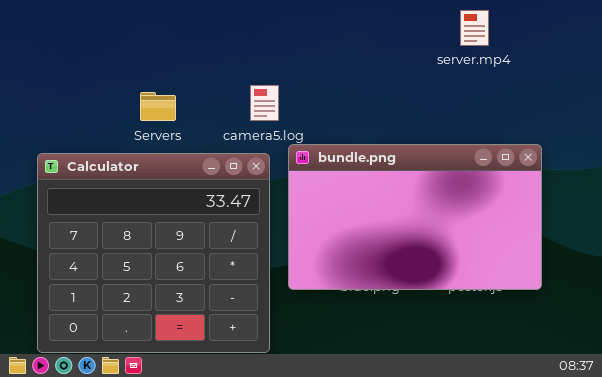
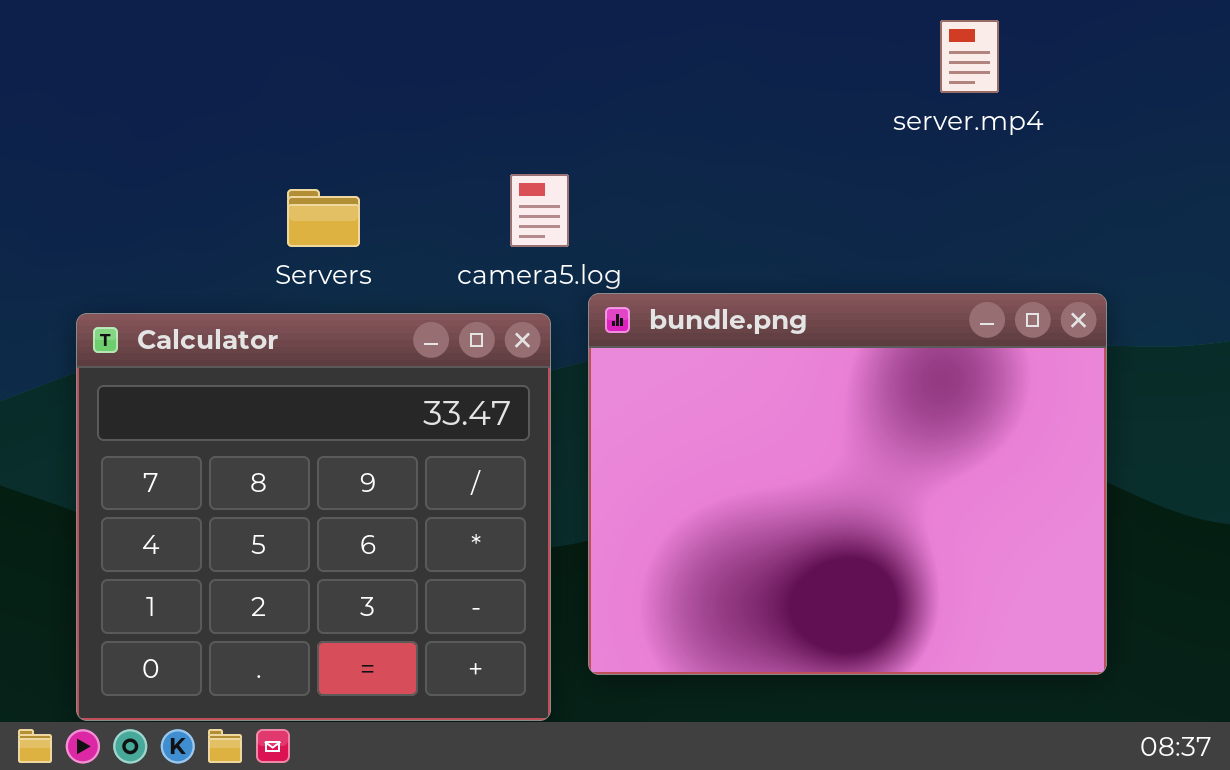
bundle.png: [288,144,542,290] -> [588,293,1107,675], resized

